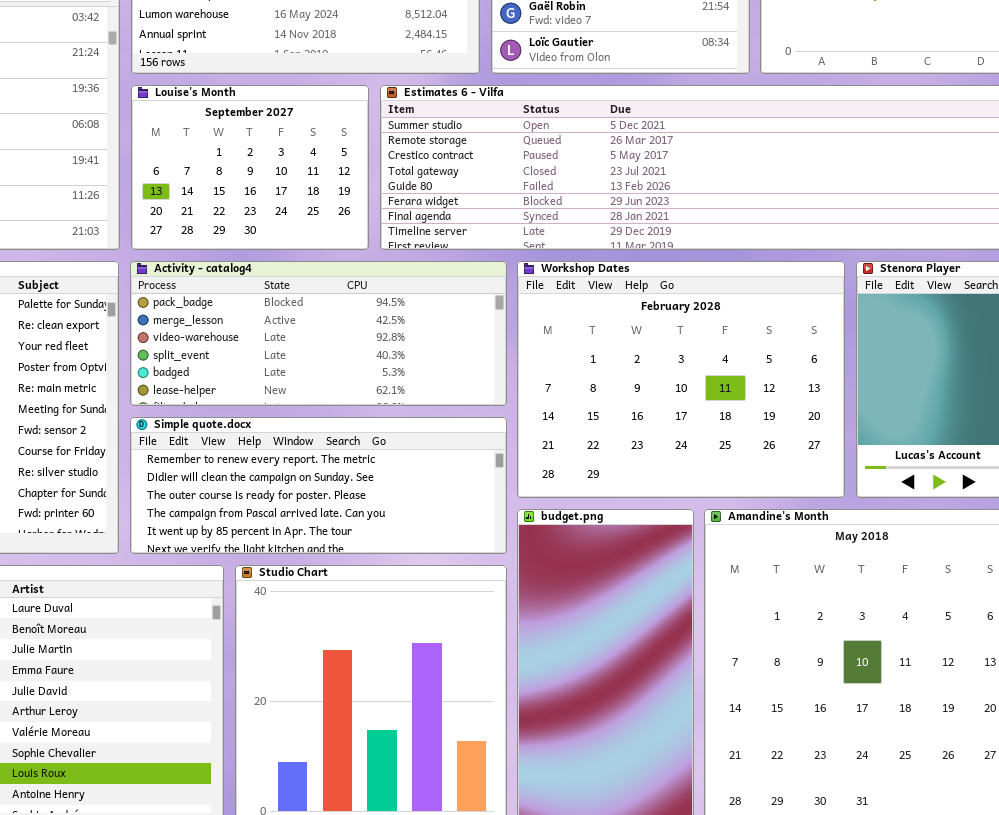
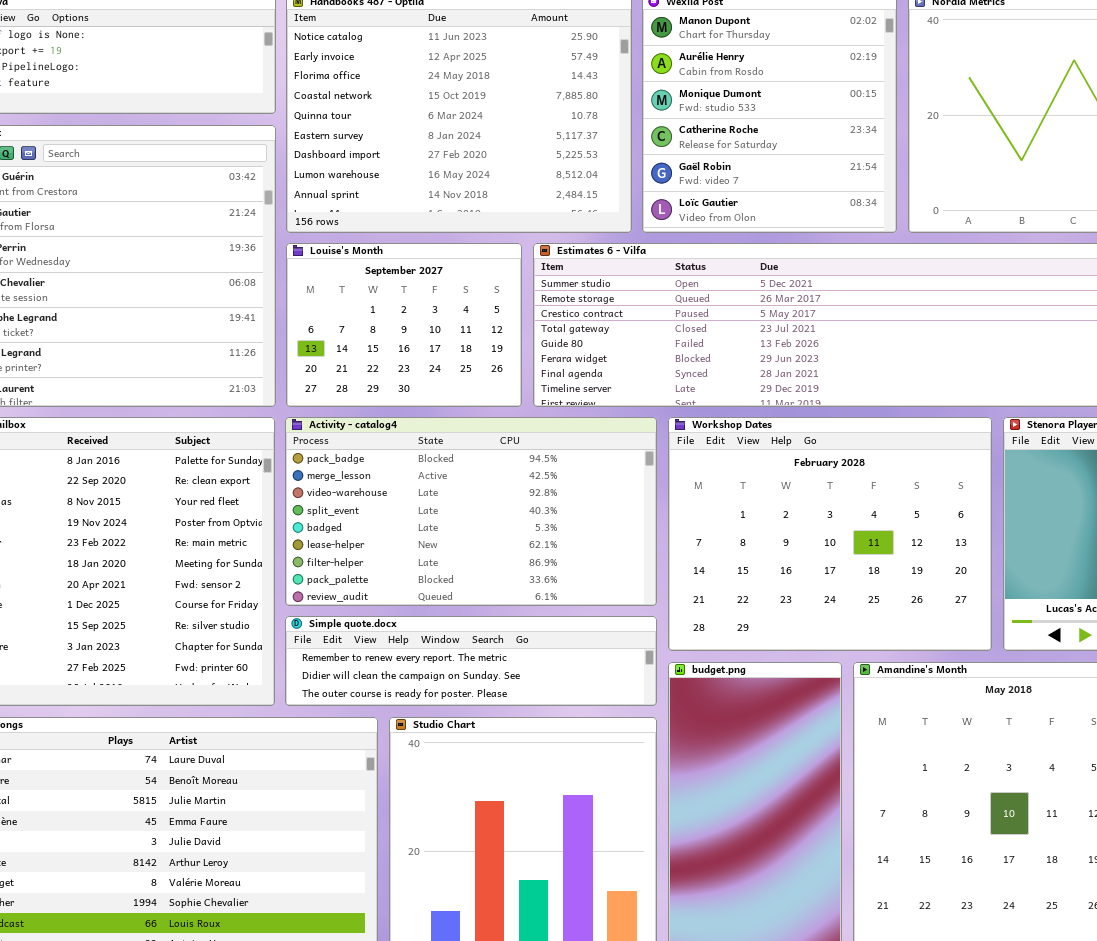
Activity - catalog4: [130,261,507,406] -> [285,417,657,606], resized
Simple quote.docx: [130,417,507,554] -> [285,616,657,706], resized

